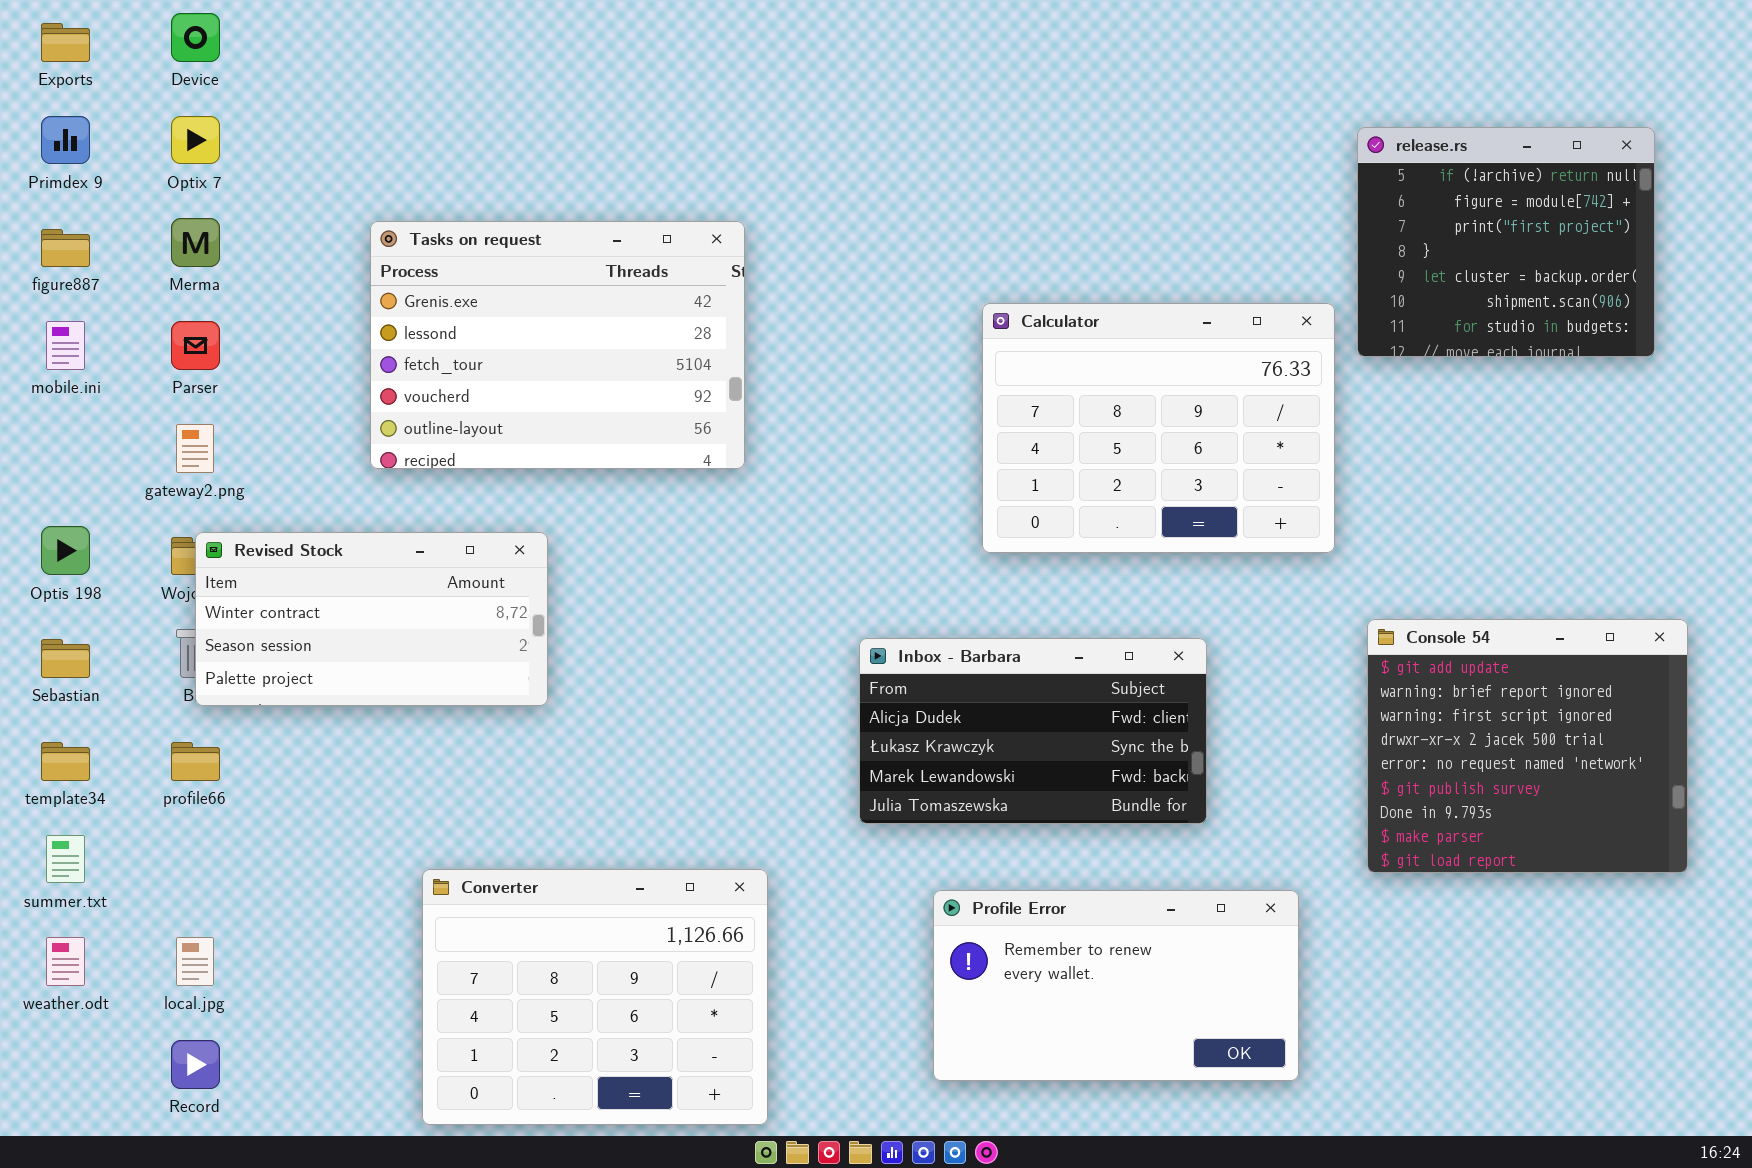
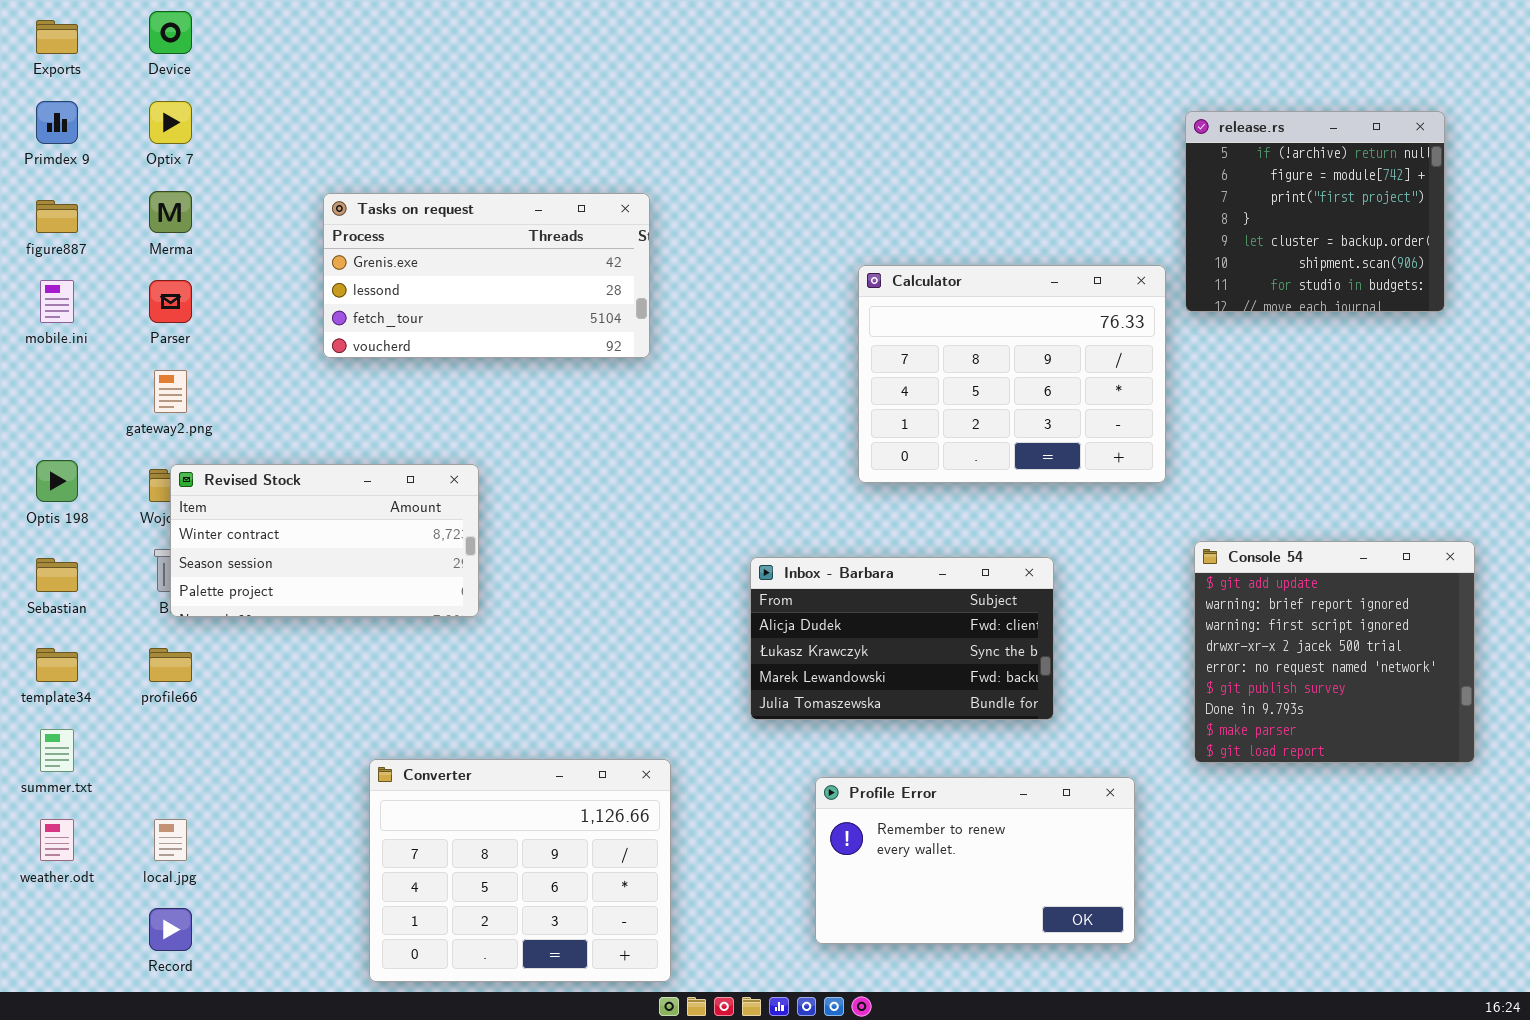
Tasks on request: [370,221,745,469] -> [323,193,650,358], resized

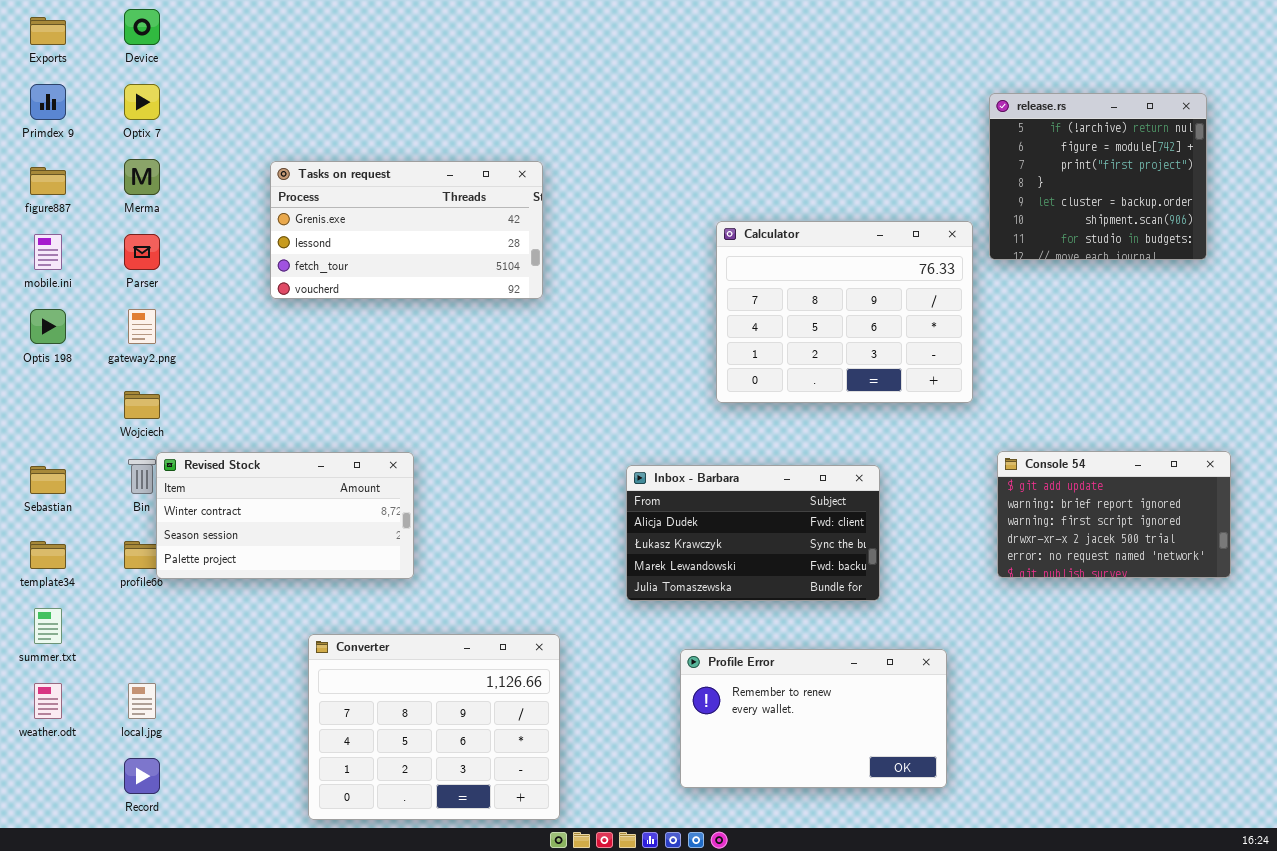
Optis 198: [36,460,78,502] -> [30,309,66,344], moved
Revised Stock: [170,464,479,617] -> [156,452,414,579], moved
Console 54: [1194,541,1475,763] -> [997,451,1231,578], resized

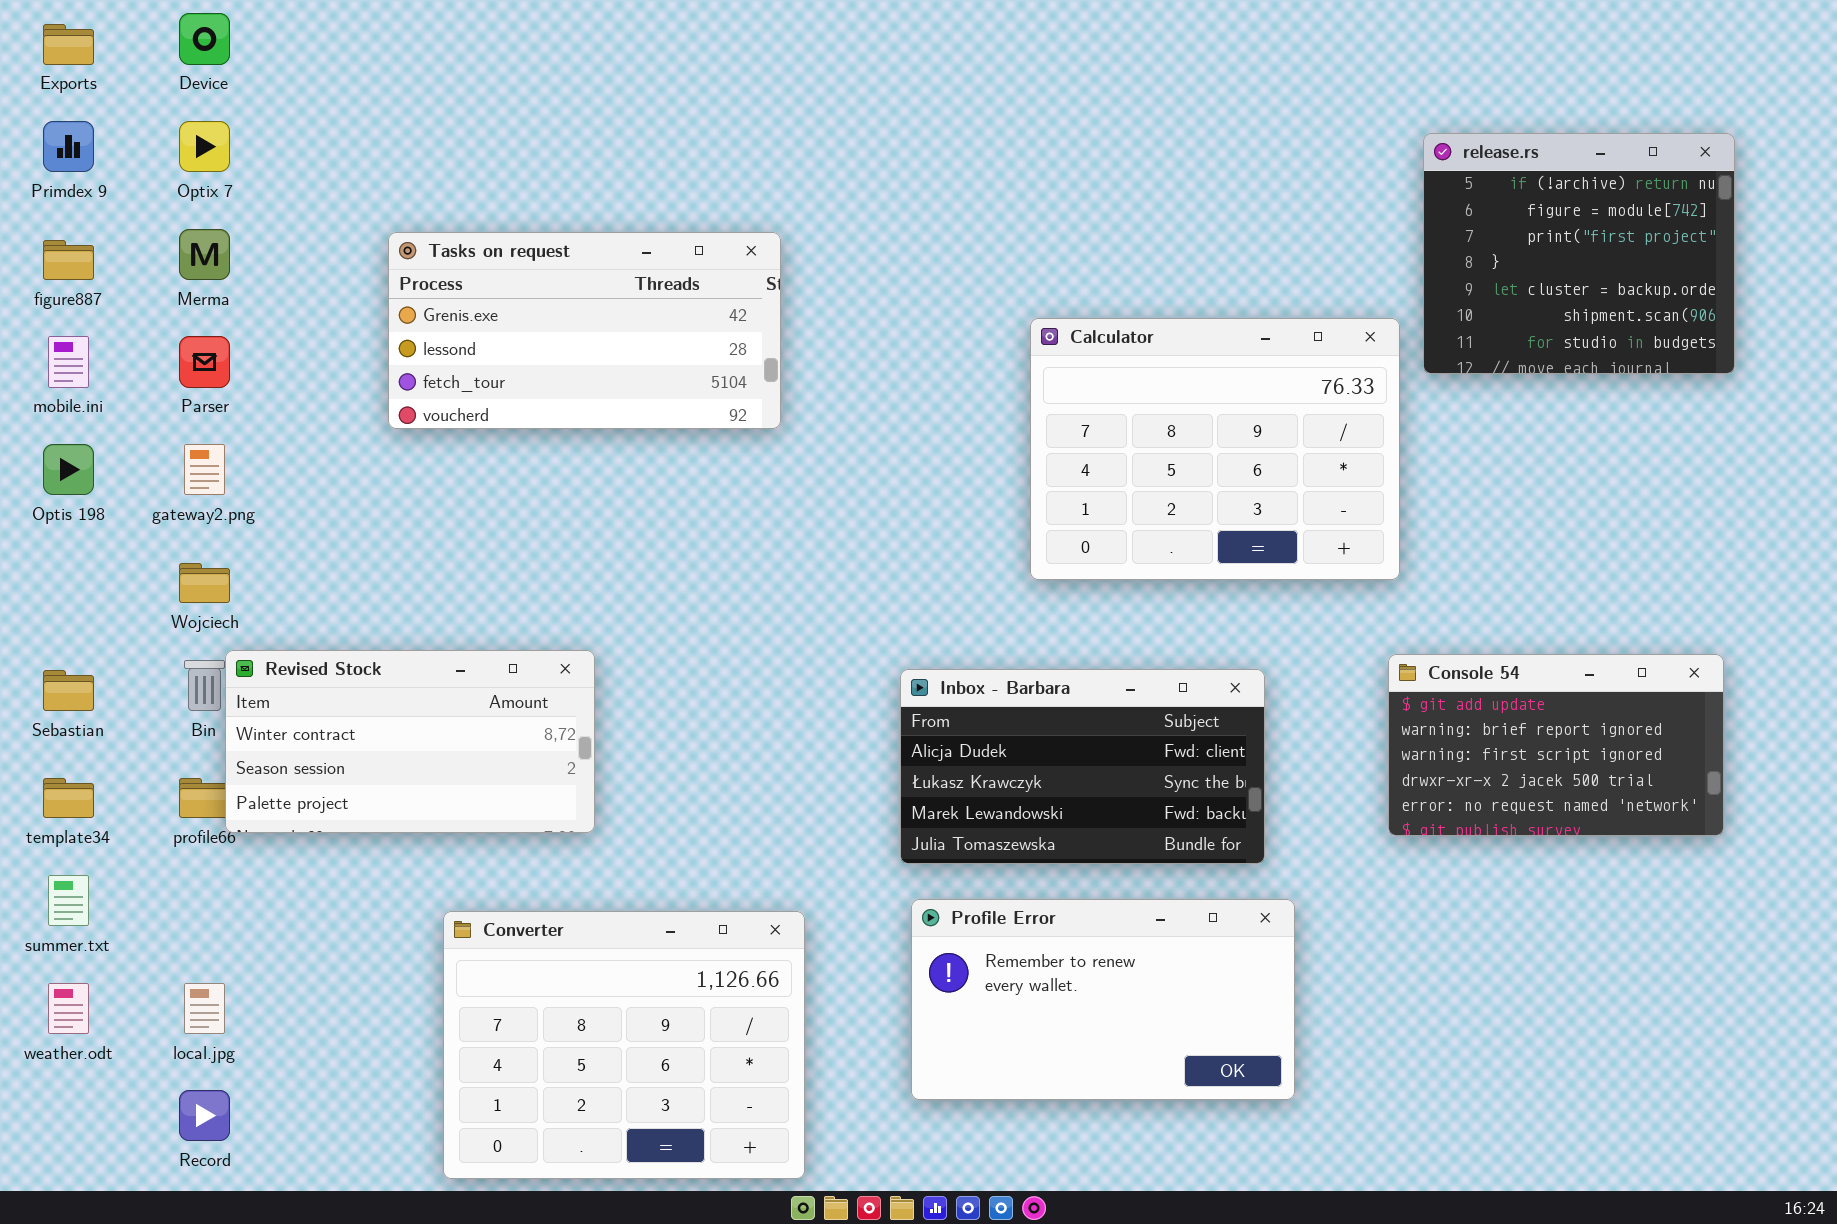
Console 54: [997,451,1231,578] -> [1388,654,1724,836], moved
Profile Error: [680,649,947,788] -> [911,899,1295,1100], moved

